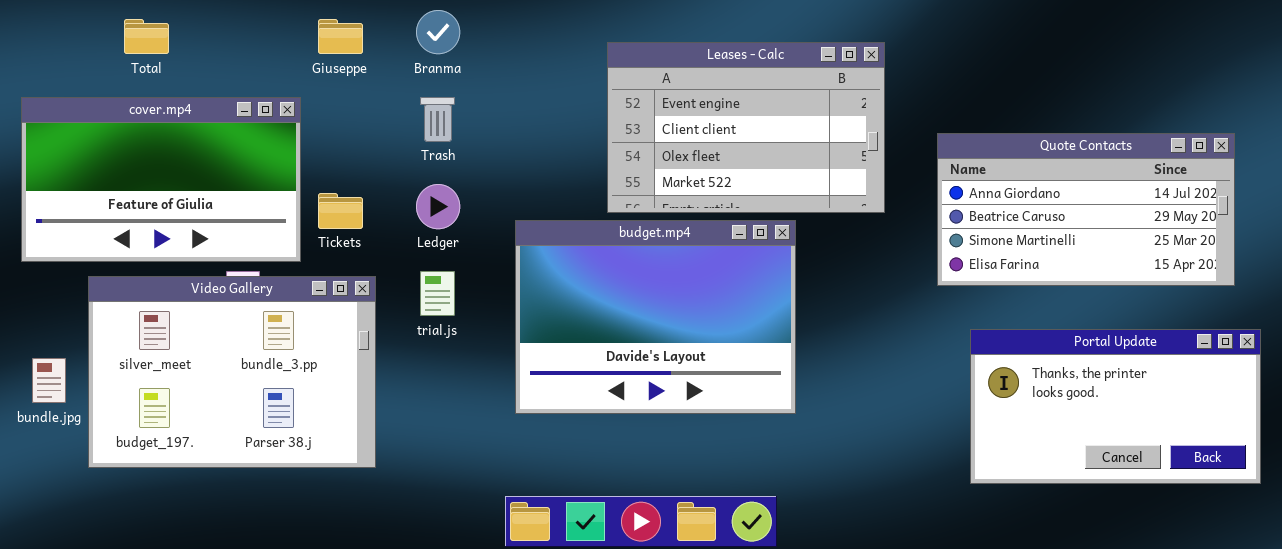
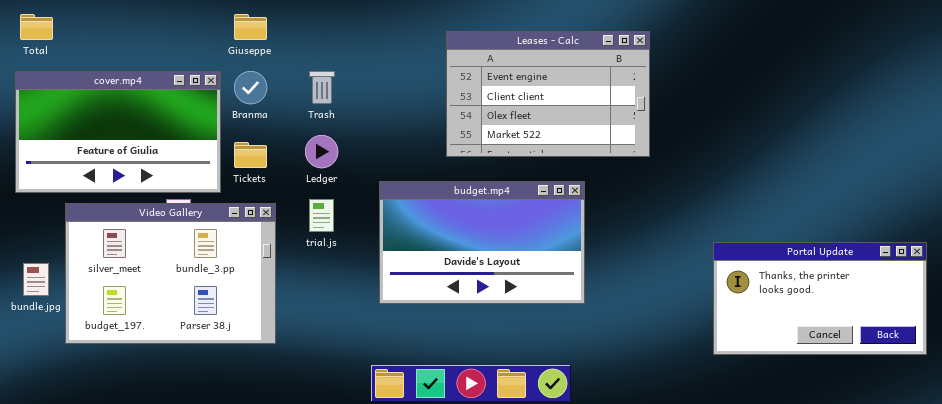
Branma: [416,10,460,54] -> [234,71,267,104], moved
Total: [124,19,169,54] -> [20,14,53,40], moved
Quote Contacts: [937,133,1235,286] -> none, closed
budget.mp4: [515,220,796,414] -> [379,181,585,304], resized

